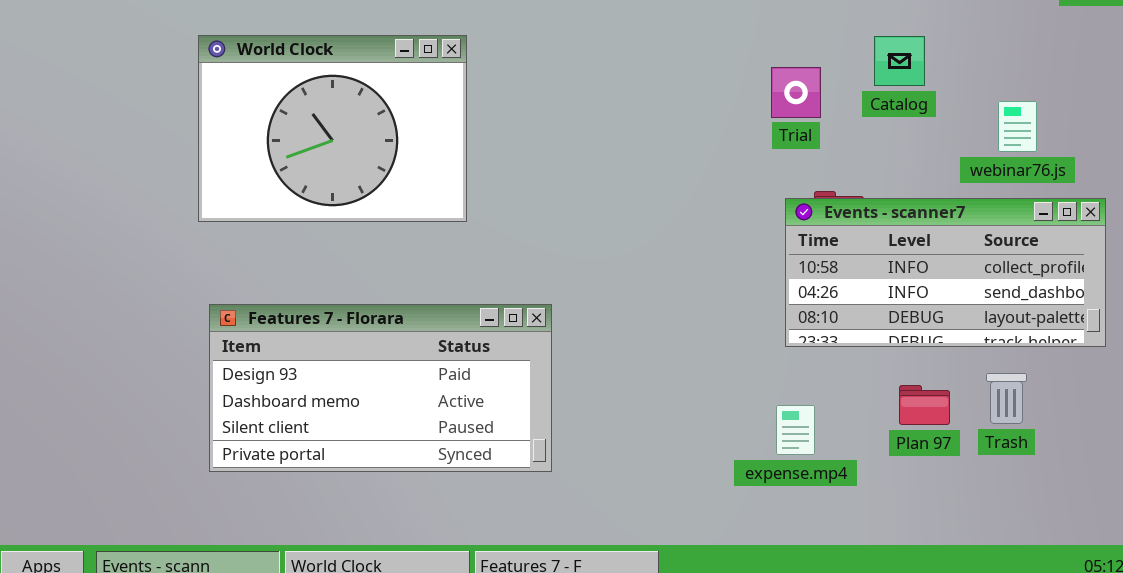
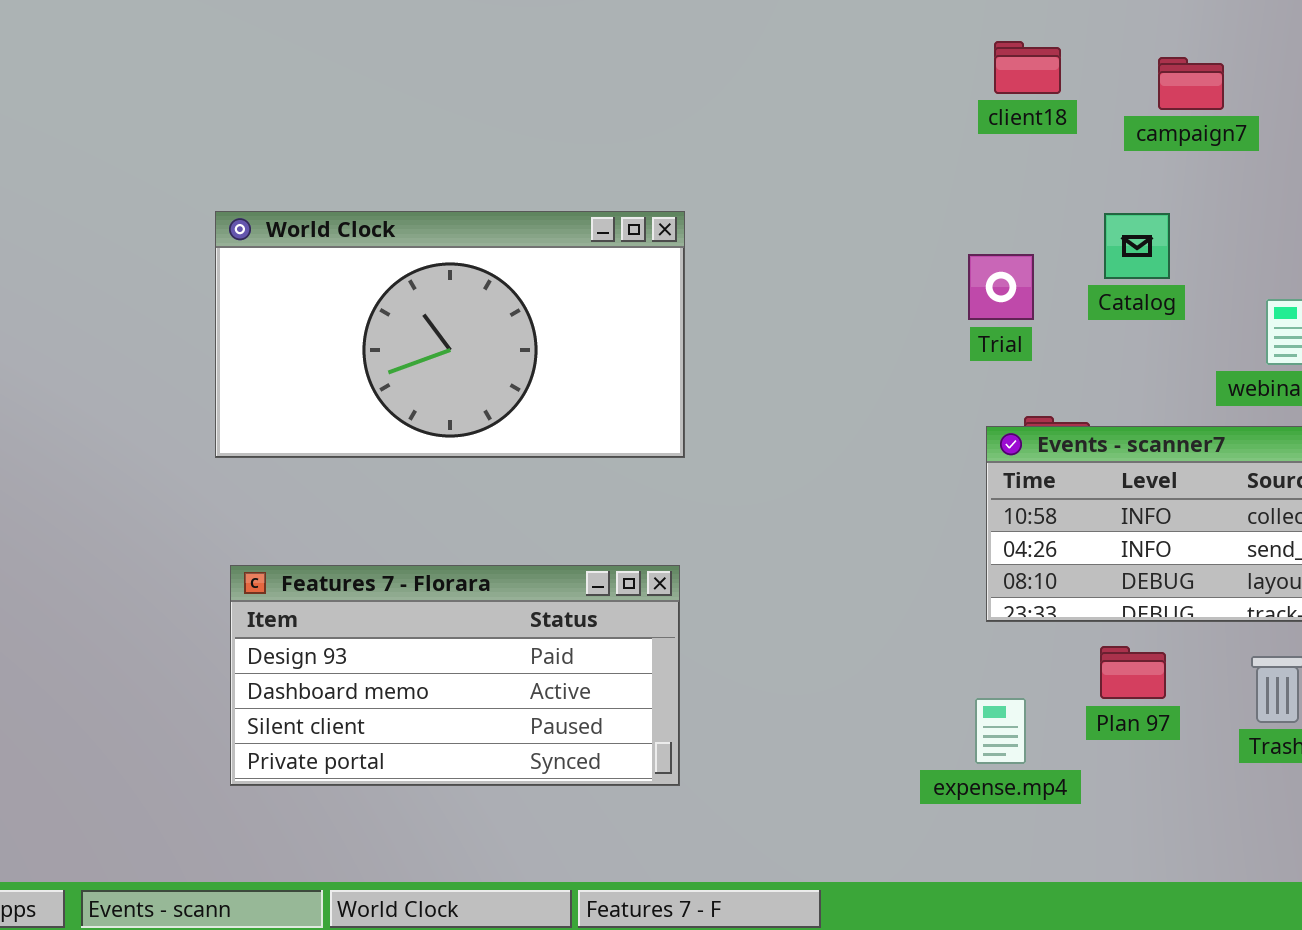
World Clock: [198,35,467,222] -> [215,211,685,458], resized
Plan 97: [899,385,950,425] -> [1100,646,1166,699], moved

